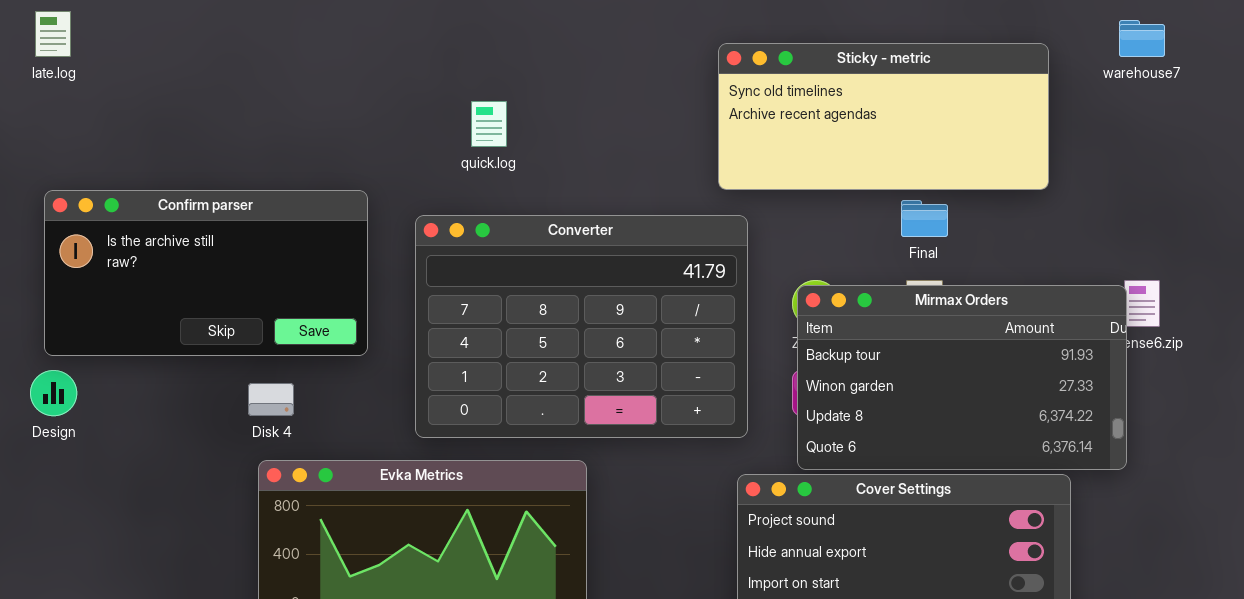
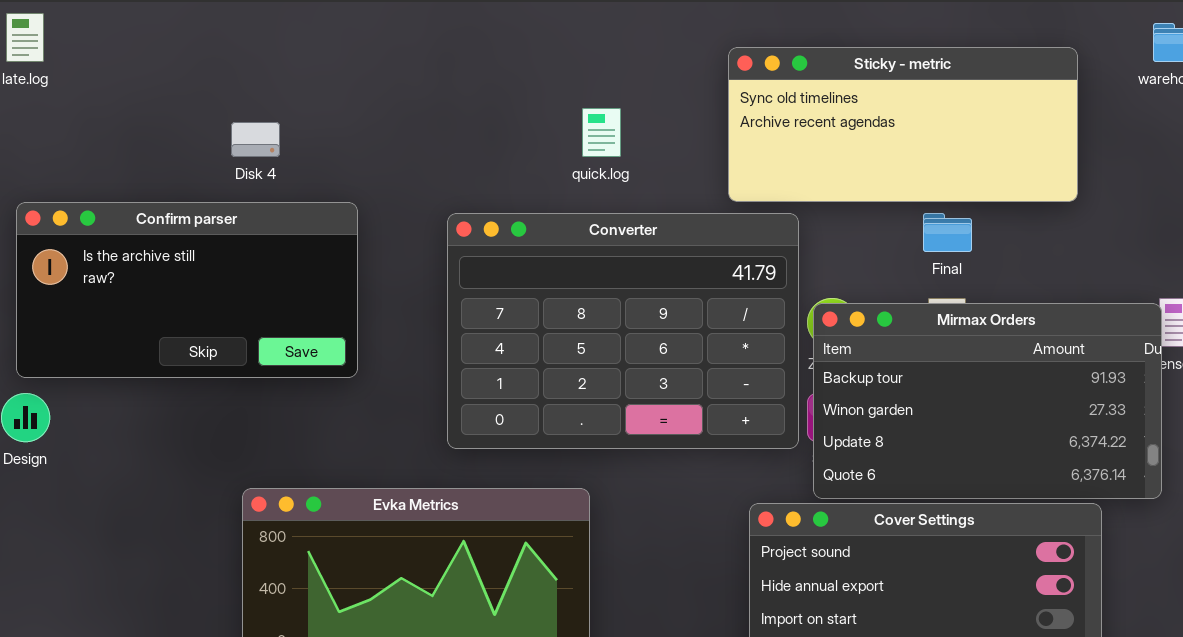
quick.log: [471,101,507,147] -> [582,108,621,157], moved
Converter: [415,215,748,438] -> [447,213,799,449], moved
Disk 4: [248,383,294,416] -> [231,122,280,157], moved

